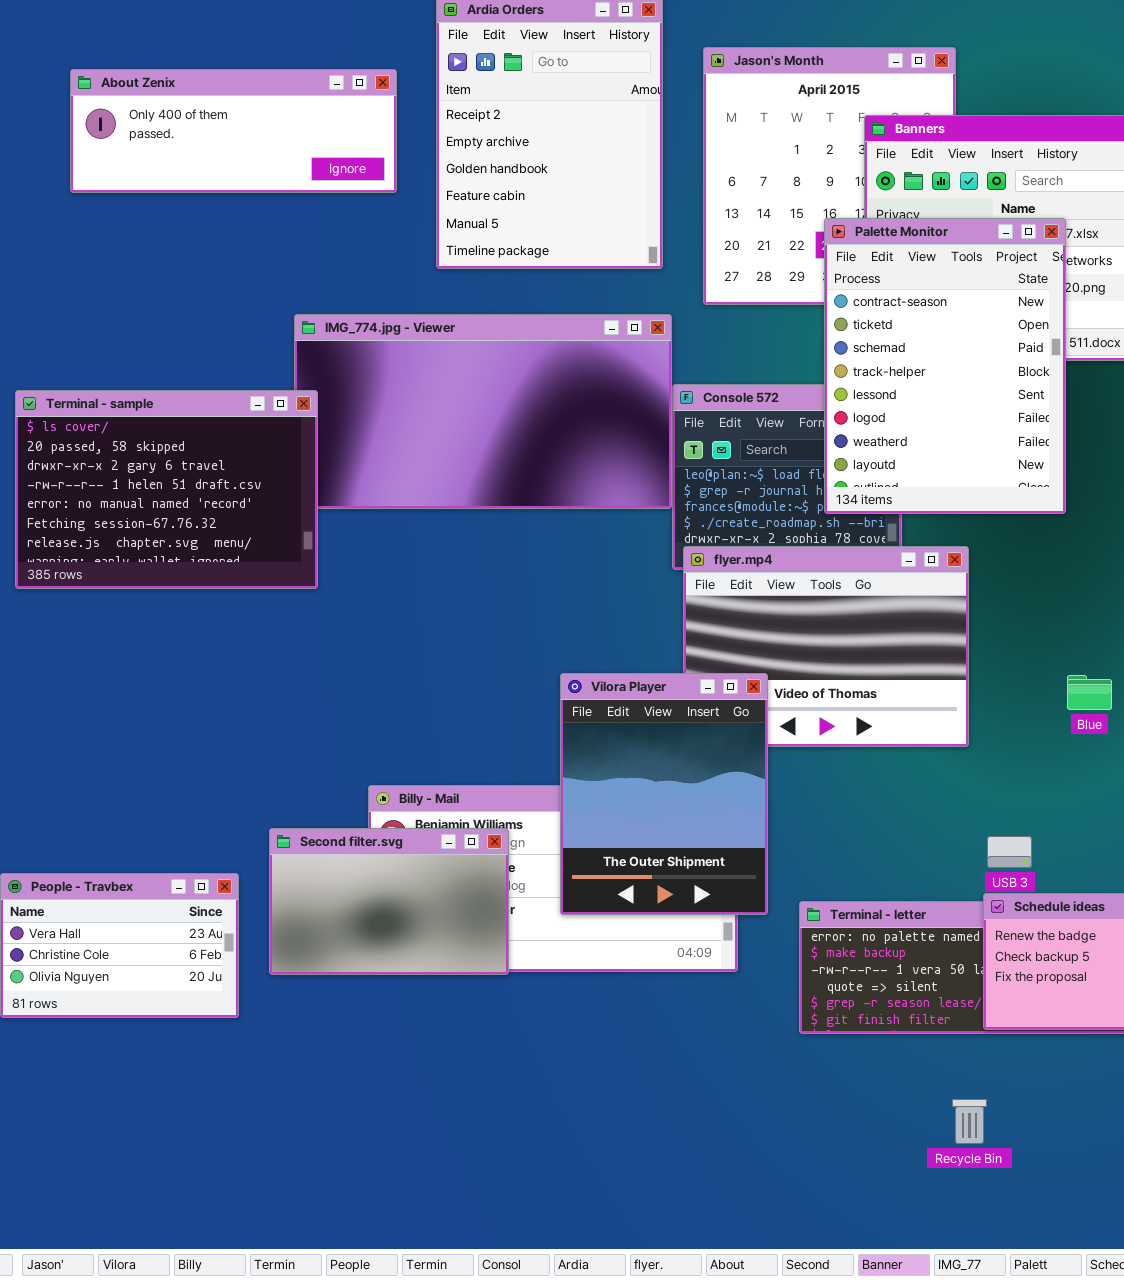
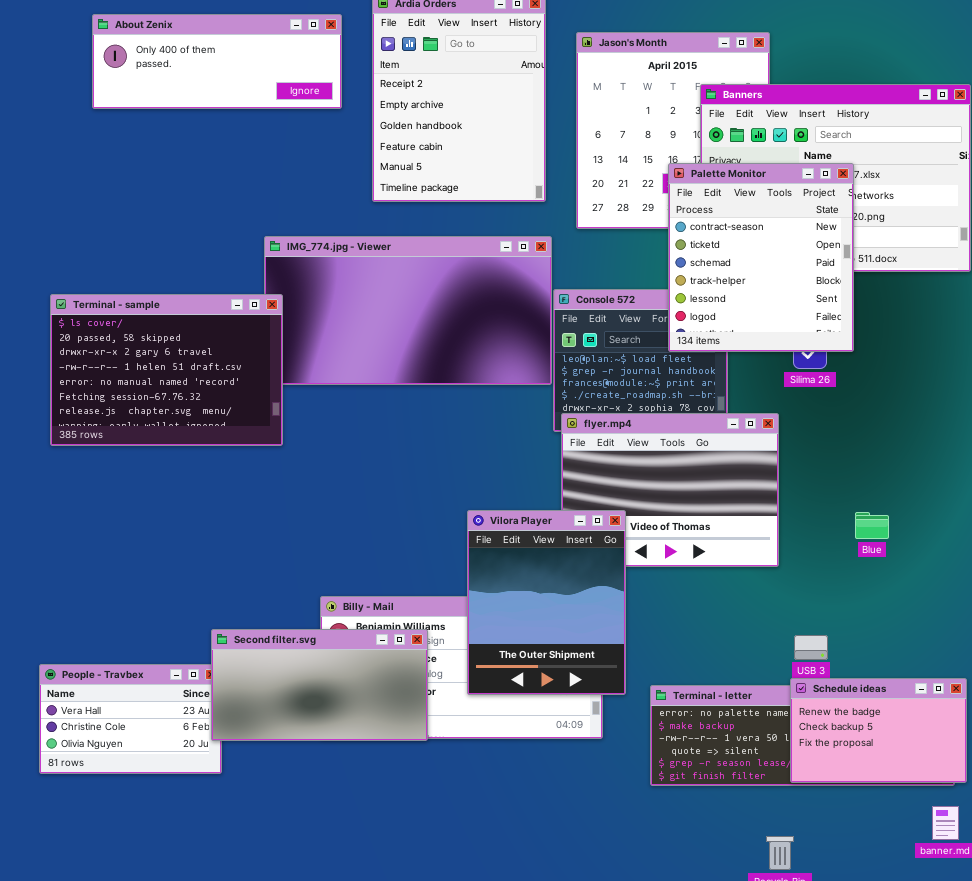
About Zenix: [70,69,397,193] -> [92,14,342,109], moved
Palette Monitor: [824,218,1066,514] -> [668,163,854,352], resized
Second filter.svg: [269,828,509,975] -> [211,629,428,741], resized

